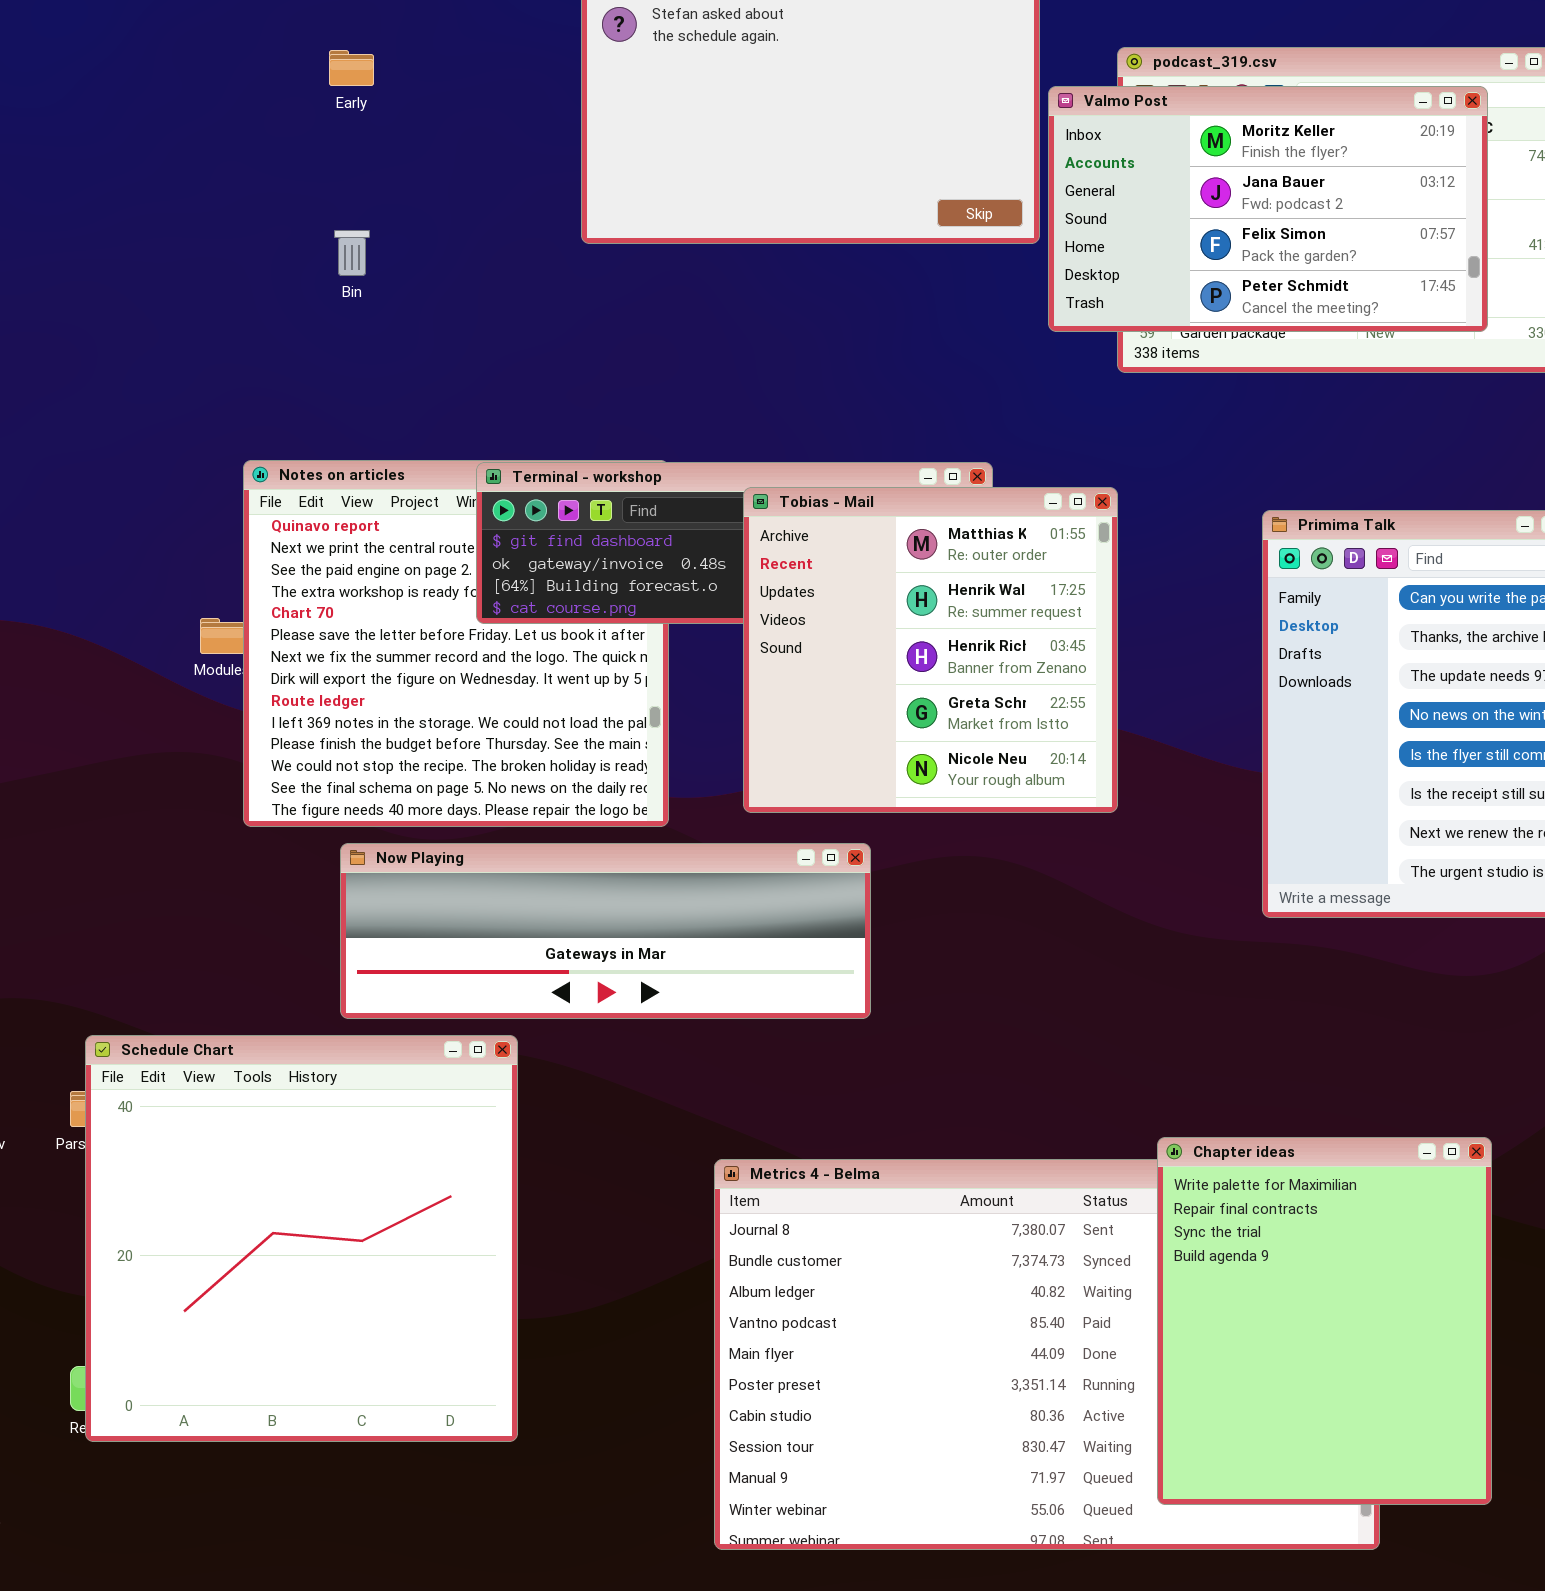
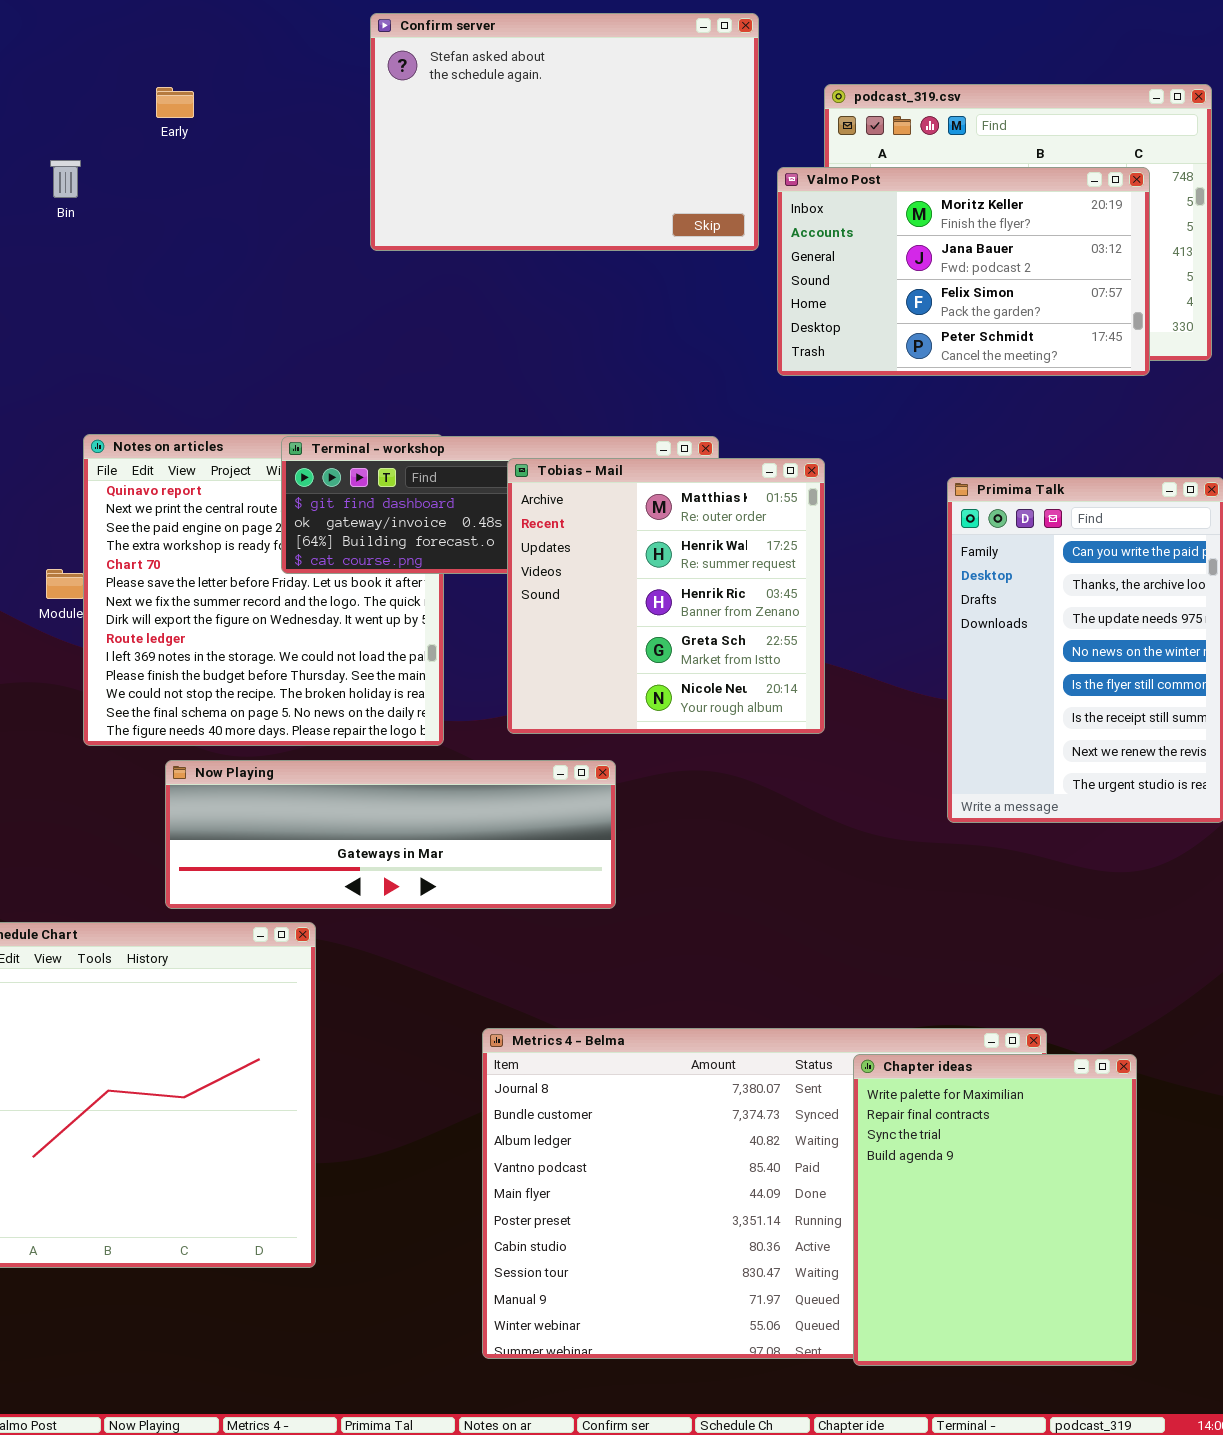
Valmo Post: [1048,86,1488,332] -> [777,167,1150,376], moved
Bin: [334,230,370,276] -> [50,160,81,198], moved
Chapter ideas: [1157,1137,1492,1505] -> [853,1054,1137,1366], moved

